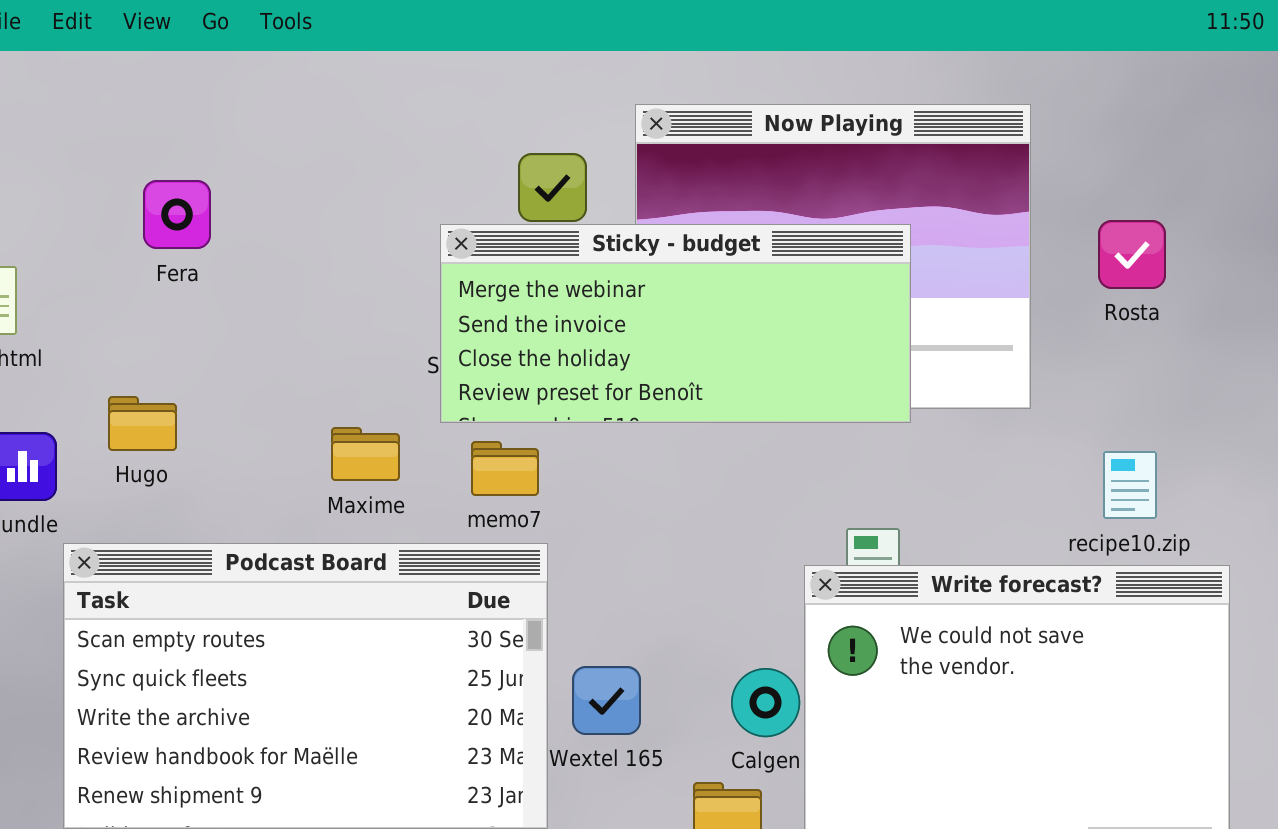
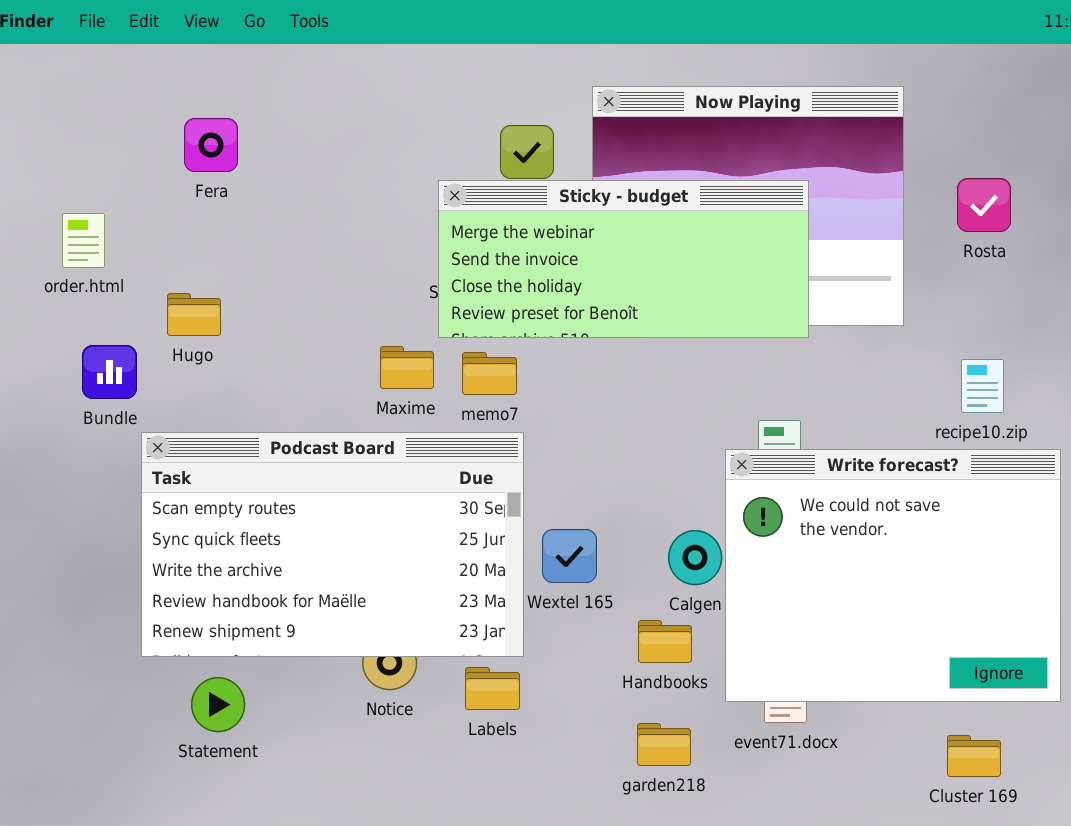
Fera: [143,180,211,249] -> [184,118,238,172], moved
Hugo: [108,396,177,451] -> [167,293,221,336], moved
Maxime: [331,427,400,481] -> [380,346,434,389], moved

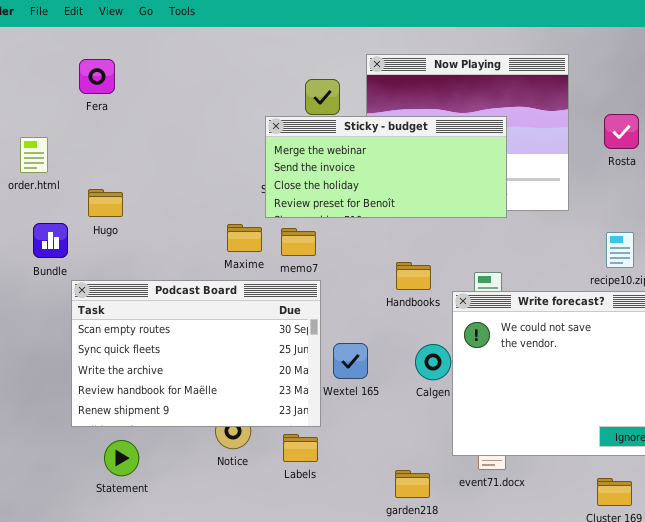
Fera: [184,118,238,172] -> [79,59,115,94], moved
Handbooks: [638,620,692,663] -> [396,262,431,290], moved

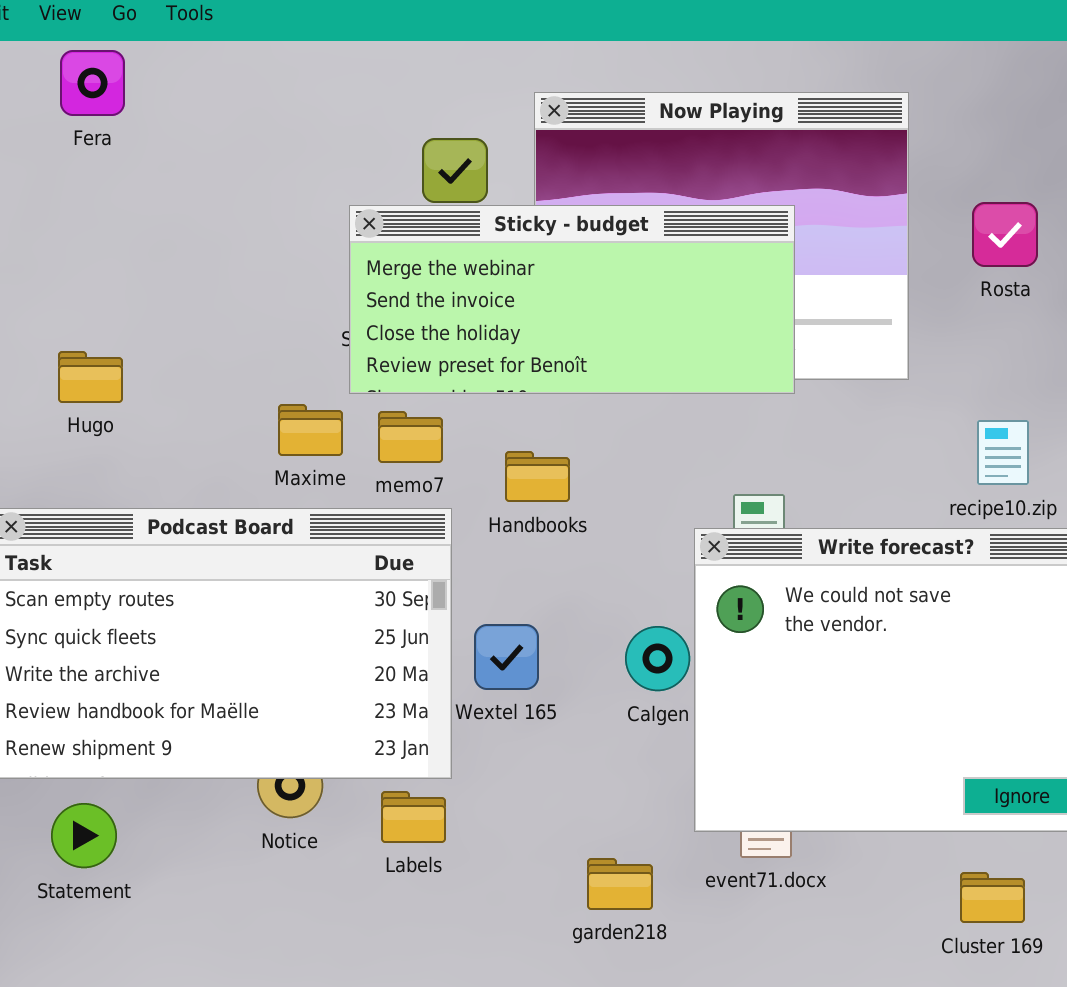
Fera: [79,59,115,94] -> [60,50,125,116], moved
Hugo: [88,189,123,217] -> [58,351,123,403], moved
Handbooks: [396,262,431,290] -> [505,451,570,502], moved

